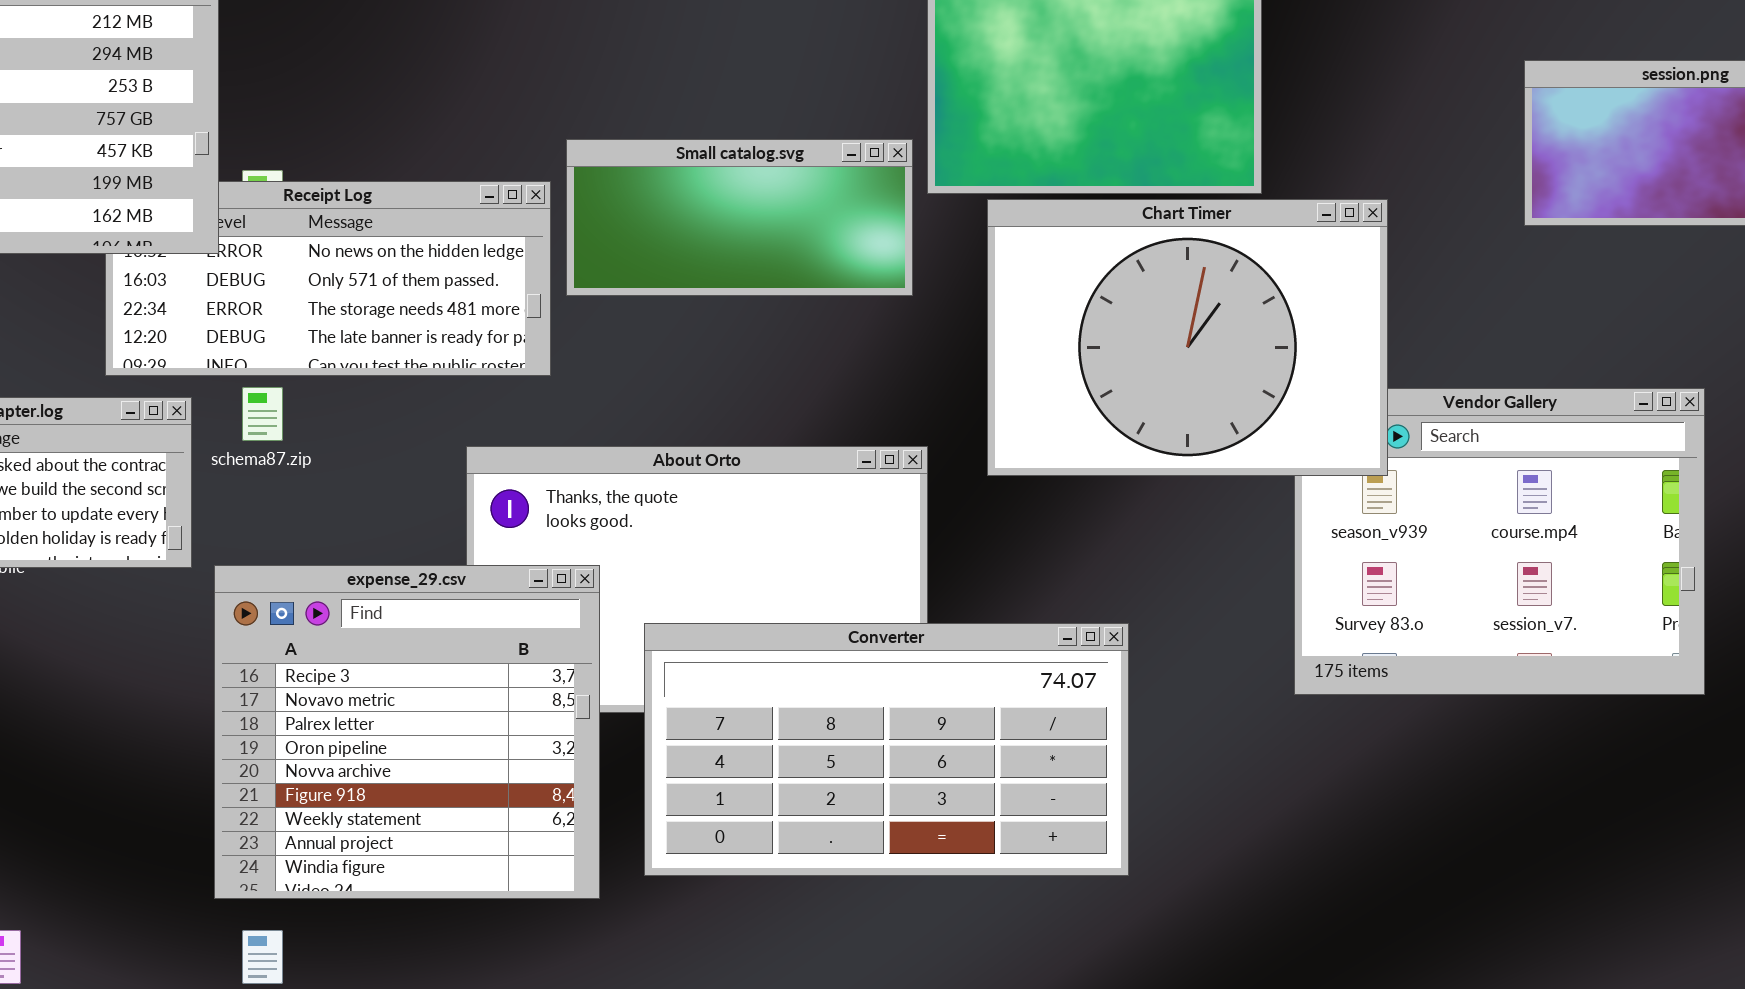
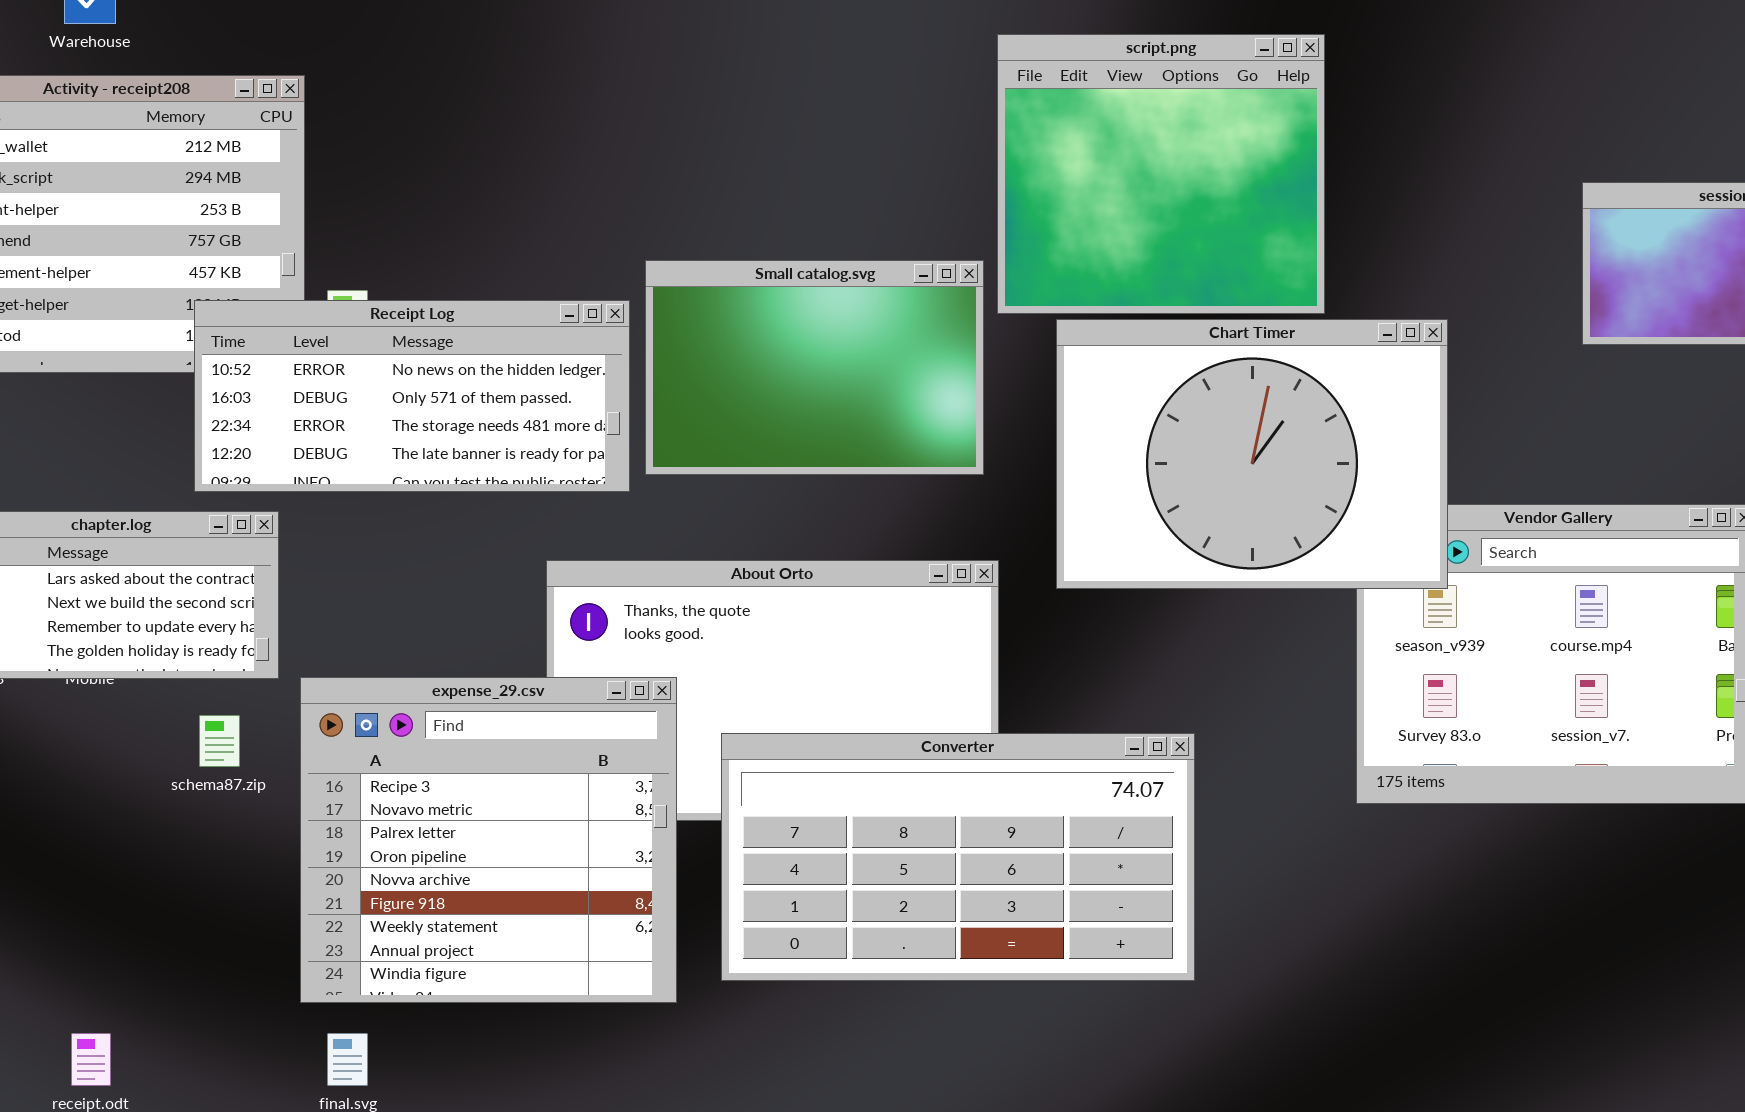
Small catalog.svg: [566,139,913,296] -> [645,260,984,475], resized
Receipt Log: [105,181,551,376] -> [194,300,630,492], raised
schema87.zip: [242,387,283,441] -> [199,715,240,767], moved

